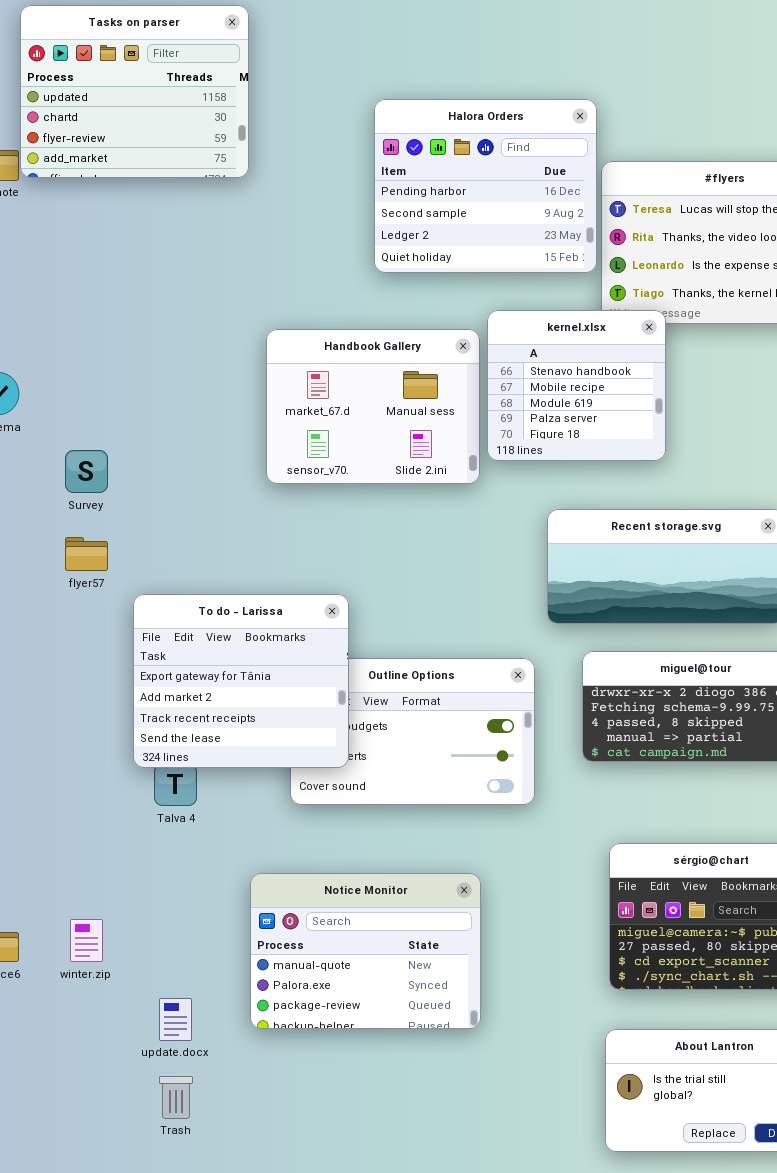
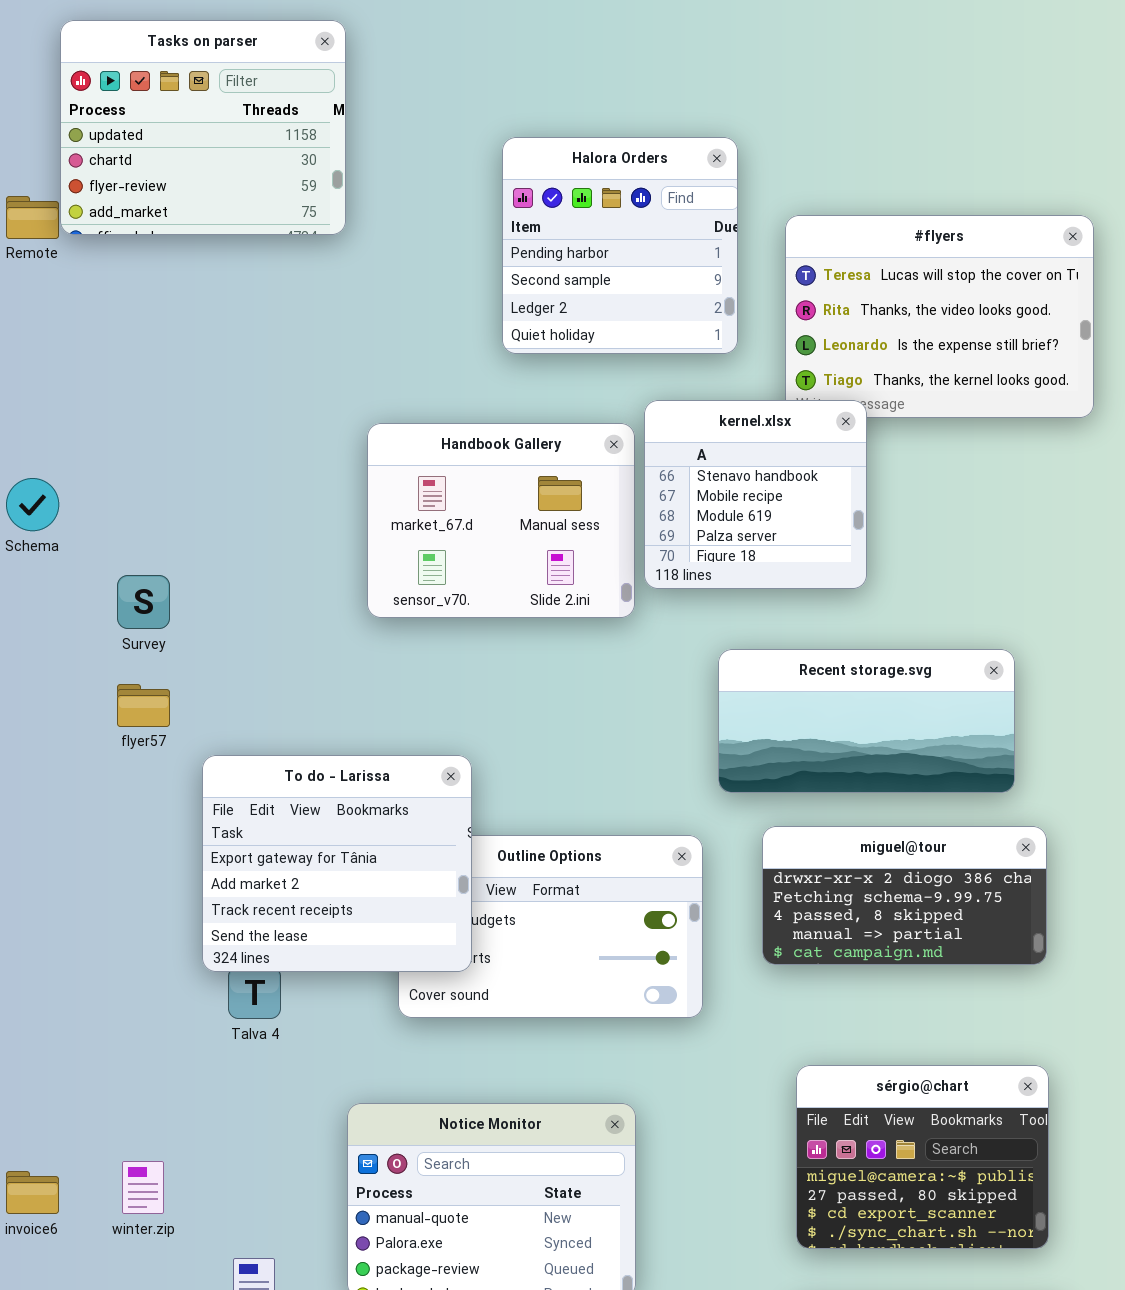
Halora Orders: [374,99,597,273] -> [502,137,738,354], resized

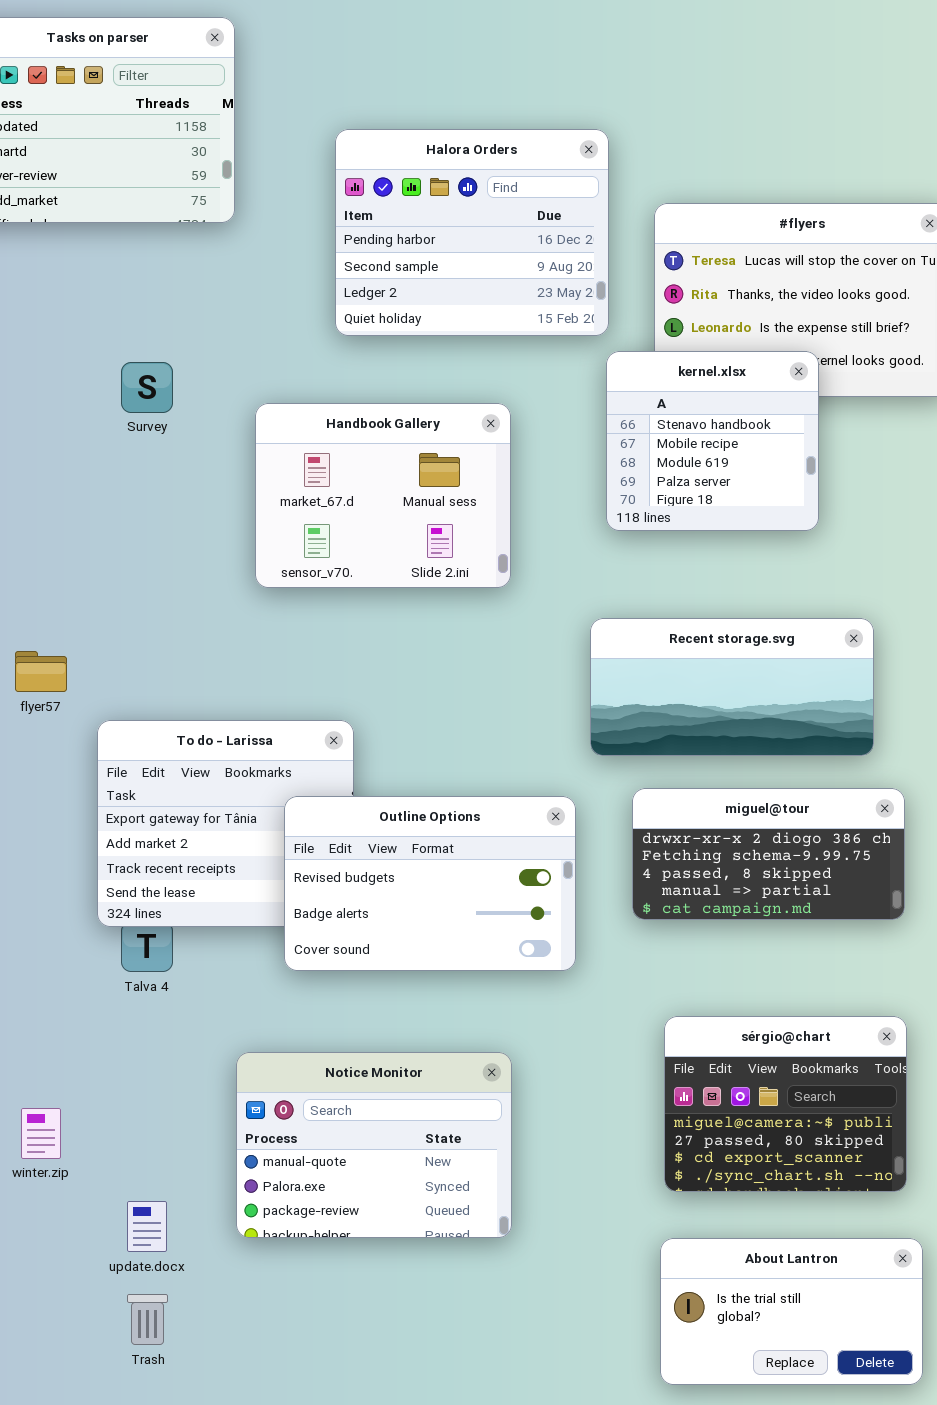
Halora Orders: [502,137,738,354] -> [335,129,609,336], resized
kernel.xlsx: [644,400,867,589] -> [606,351,819,531], moved
Survey: [117,575,170,629] -> [121,362,173,413], moved
Outline Options: [398,835,703,1018] -> [284,796,576,971], raised

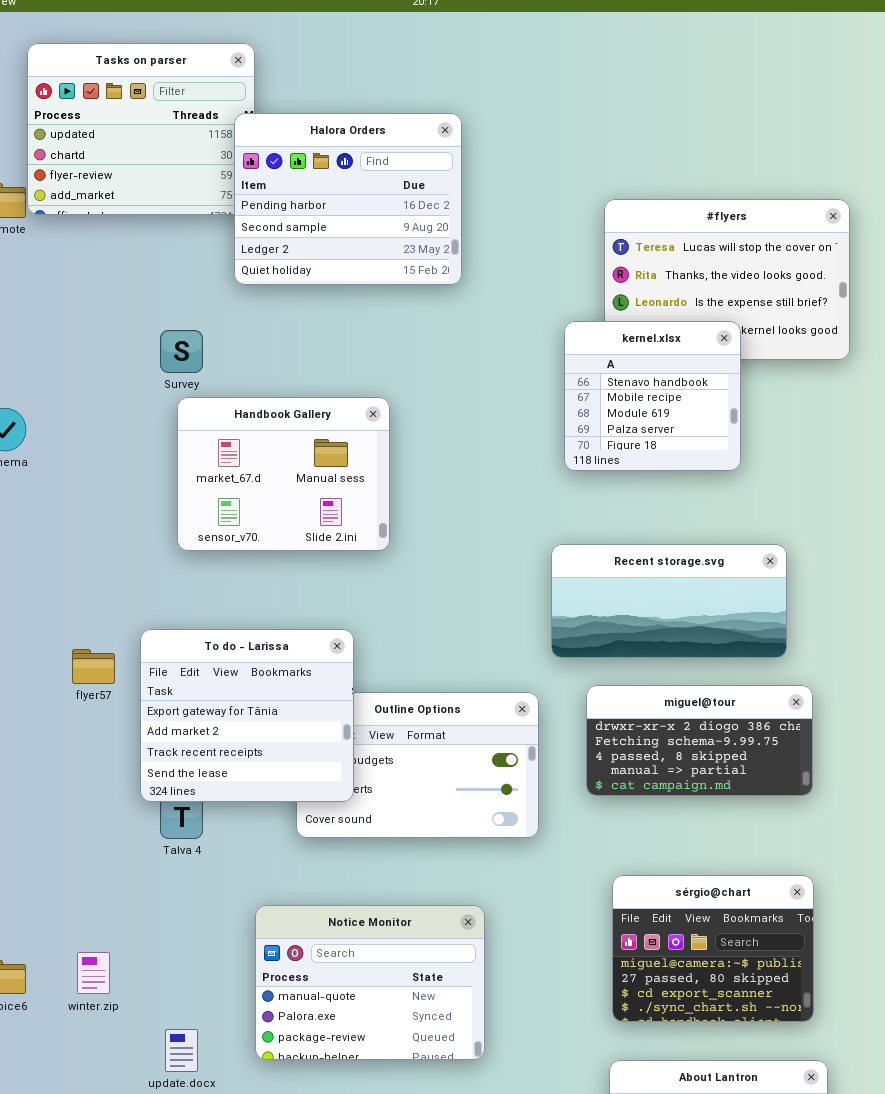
Halora Orders: [335,129,609,336] -> [234,113,462,285], moved
Handbook Gallery: [255,403,511,588] -> [177,397,390,551], moved
flyer57: [15,651,67,692] -> [72,649,115,684], moved
To do - Larissa: [97,720,354,927] -> [140,629,354,802], raised

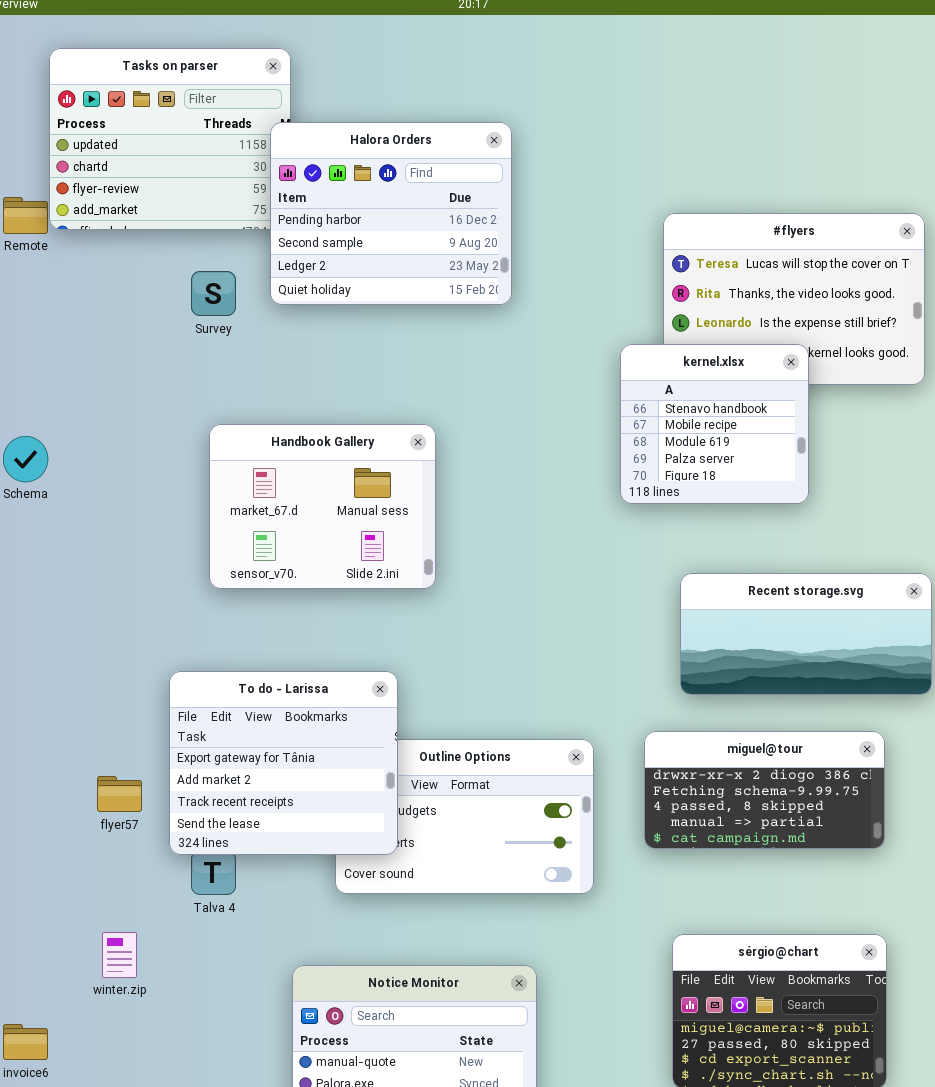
Survey: [160,330,203,373] -> [191,271,236,316], moved
Recent storage.svg: [551,544,787,658] -> [680,573,932,695], moved
flyer57: [72,649,115,684] -> [97,776,142,812], moved
winter.zip: [77,952,110,994] -> [102,932,137,978], moved

